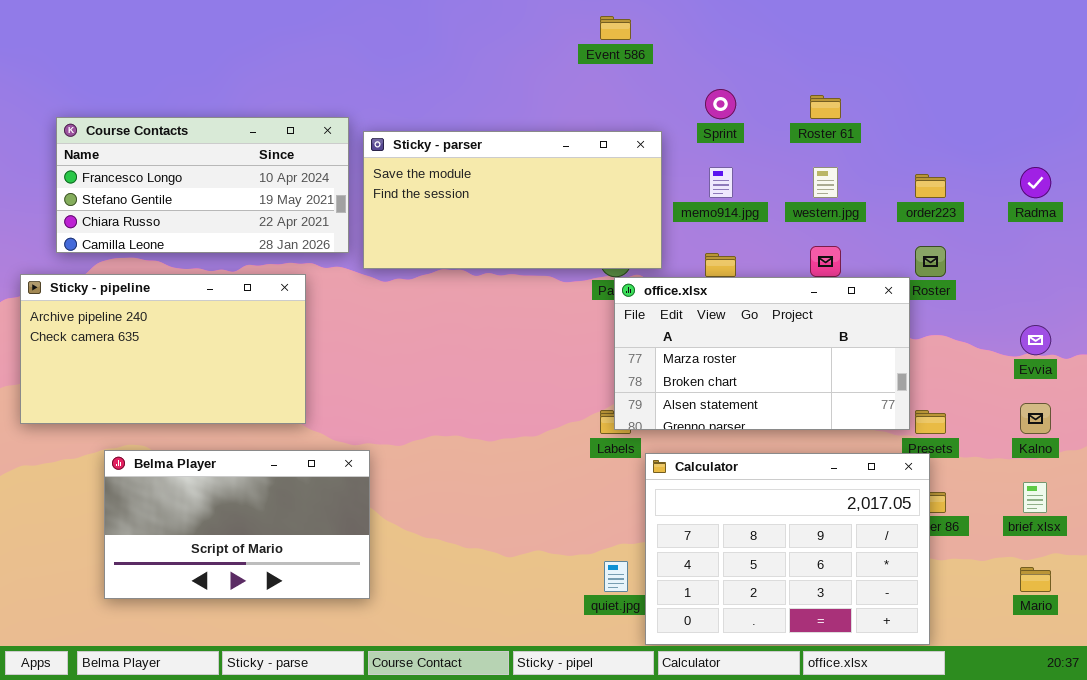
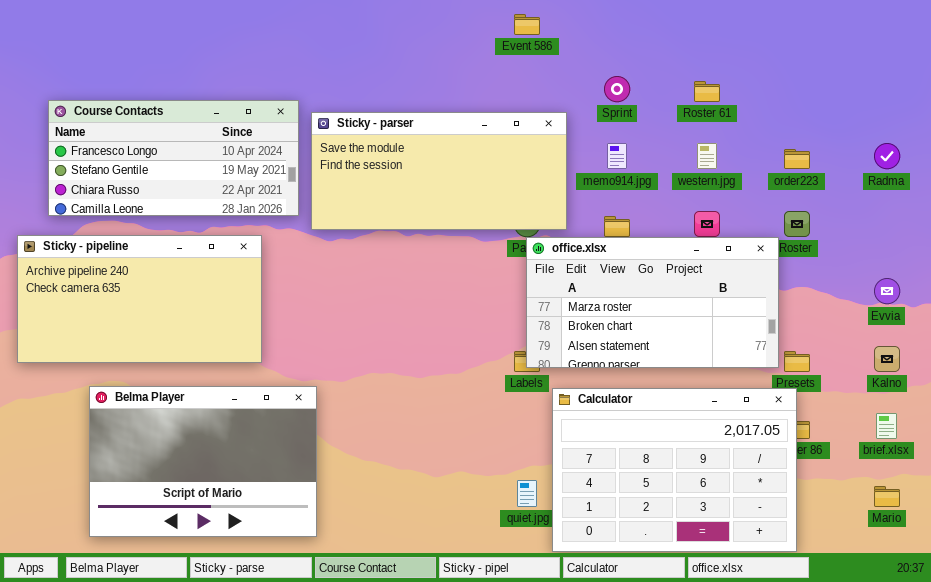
Belma Player: [104,450,370,599] -> [89,386,317,537], resized

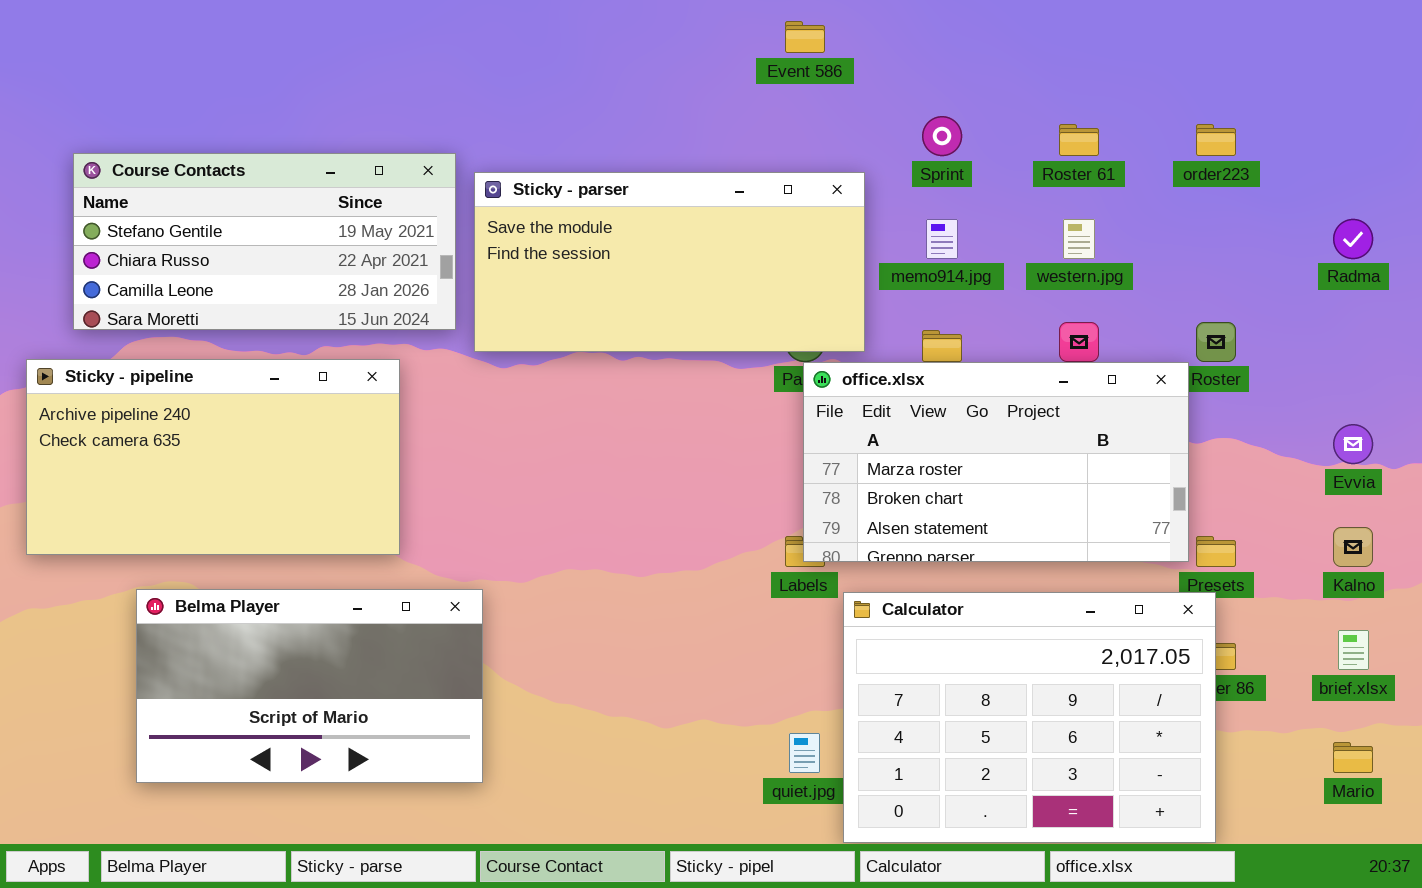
Course Contacts: [48,100,299,216] -> [73,153,456,330], scrolled down 1 row
order223: [784,149,810,169] -> [1196,124,1236,156], moved
Belma Player: [89,386,317,537] -> [136,589,483,783], resized

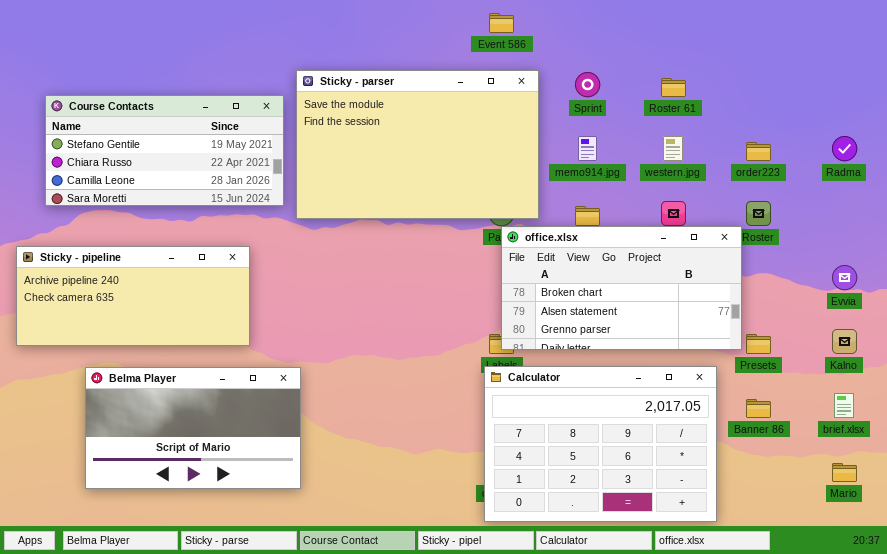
order223: [1196,124,1236,156] -> [746,142,771,161], moved
Sticky - parser: [474,172,865,352] -> [296,70,539,219], resized
Sticky - pipeline: [26,359,400,555] -> [16,246,250,346], resized
office.xlsx: [803,362,1189,562] -> [501,226,742,350], scrolled down 1 row
Calculator: [843,592,1216,843] -> [484,366,717,522], moved

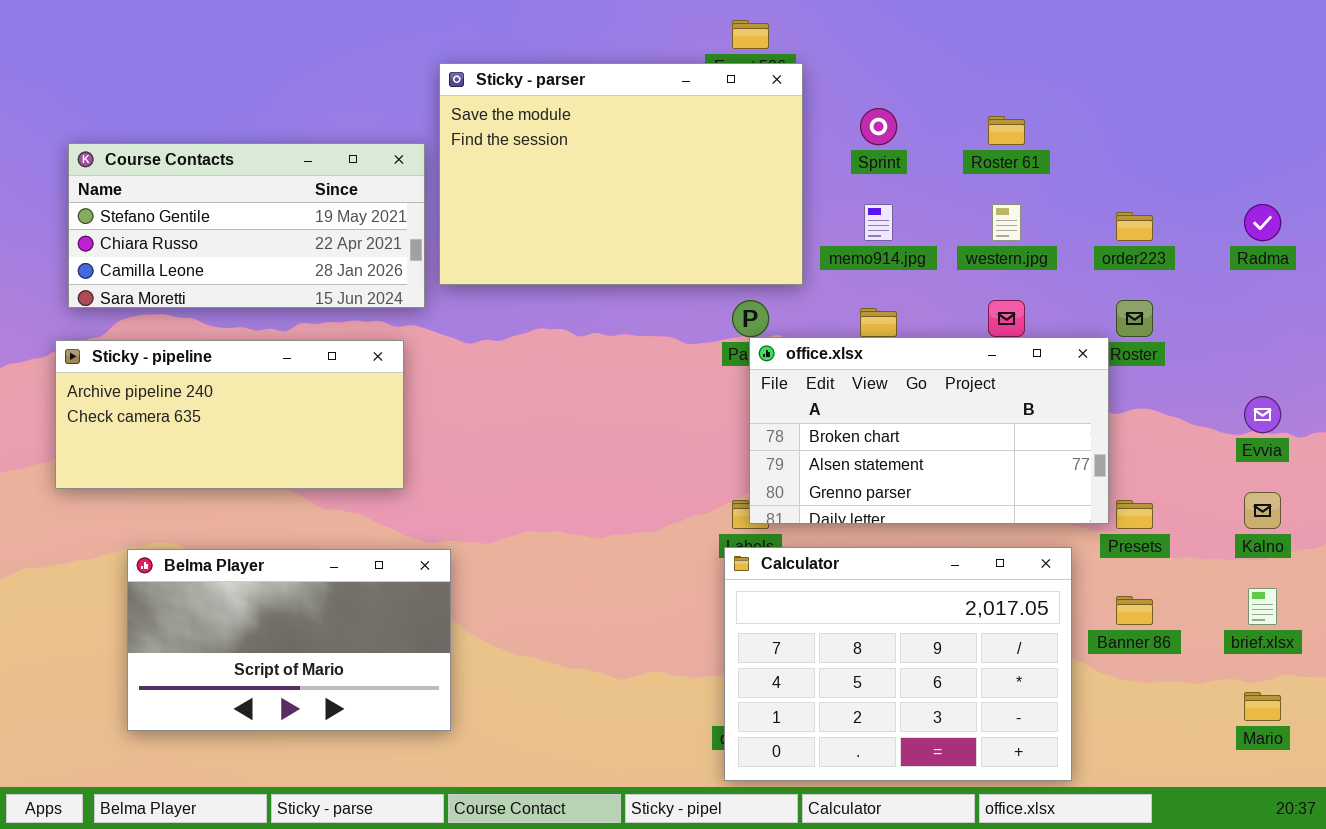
Sticky - parser: [296,70,539,219] -> [439,63,803,285], moved
Sticky - pipeline: [16,246,250,346] -> [55,340,404,489], moved

